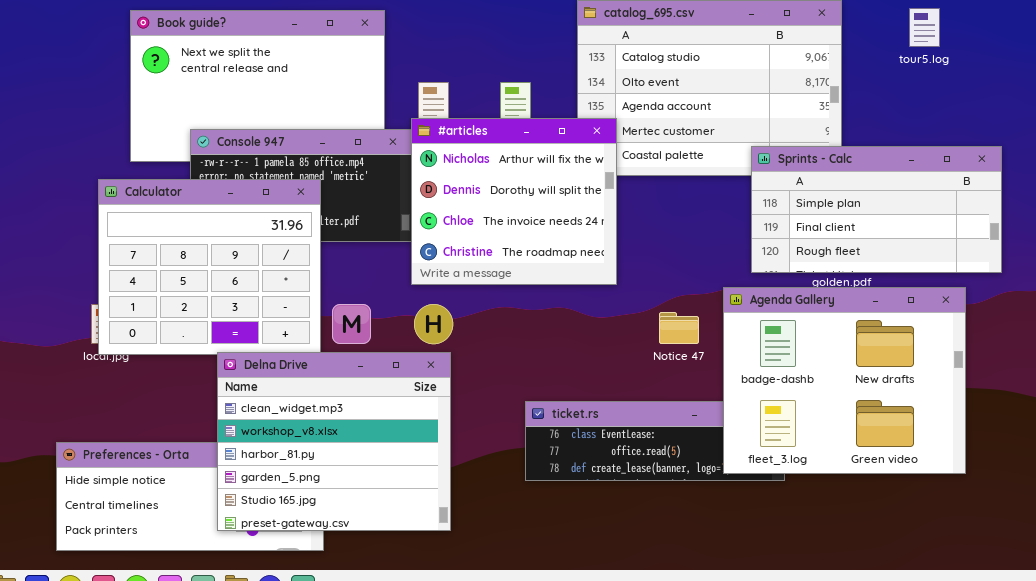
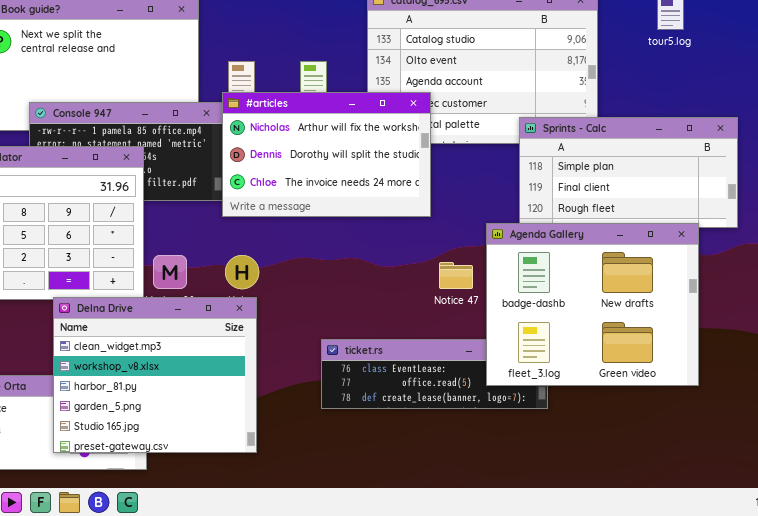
#articles: [411,118,617,285] -> [222,92,431,217], resized
Agenda Gallery: [723,287,966,474] -> [486,223,699,386], moved

